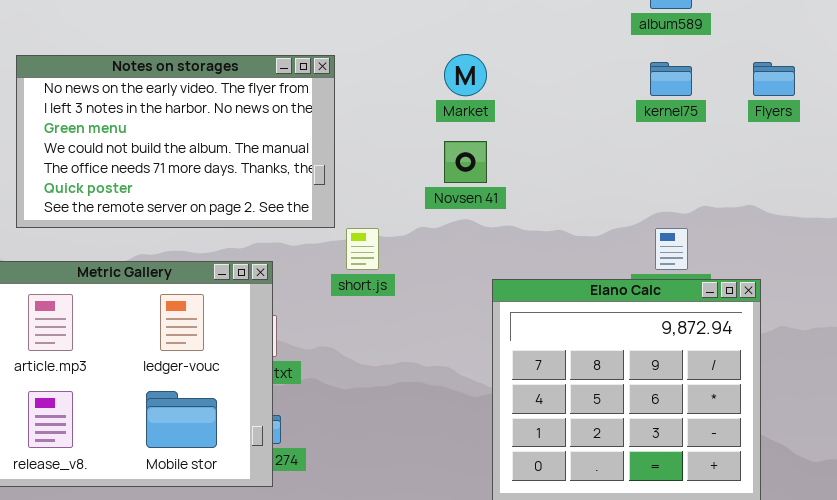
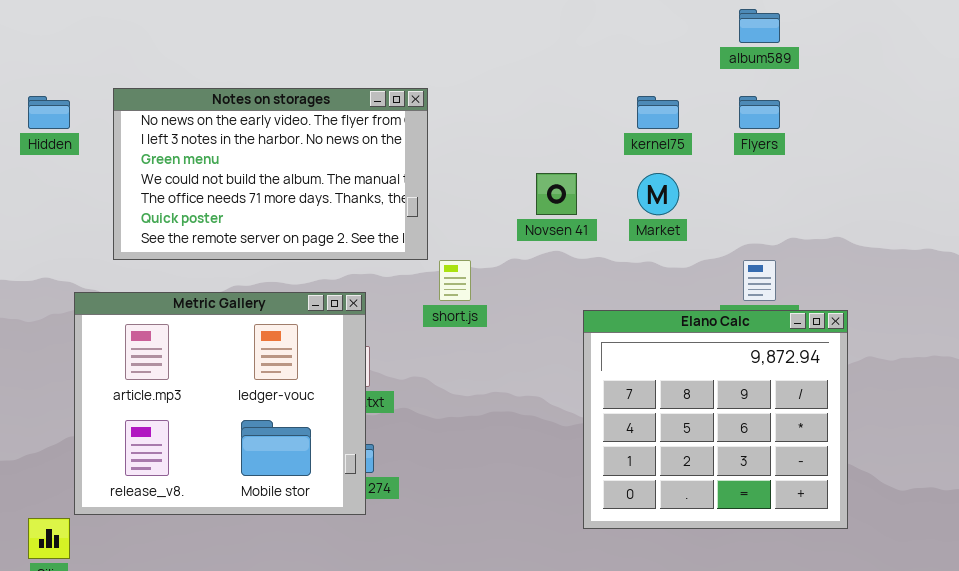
Market: [444,54,487,96] -> [637,173,679,215], moved
kernel75: [650,62,692,96] -> [637,96,679,129], moved
Flyers: [753,62,795,96] -> [739,96,780,129], moved

